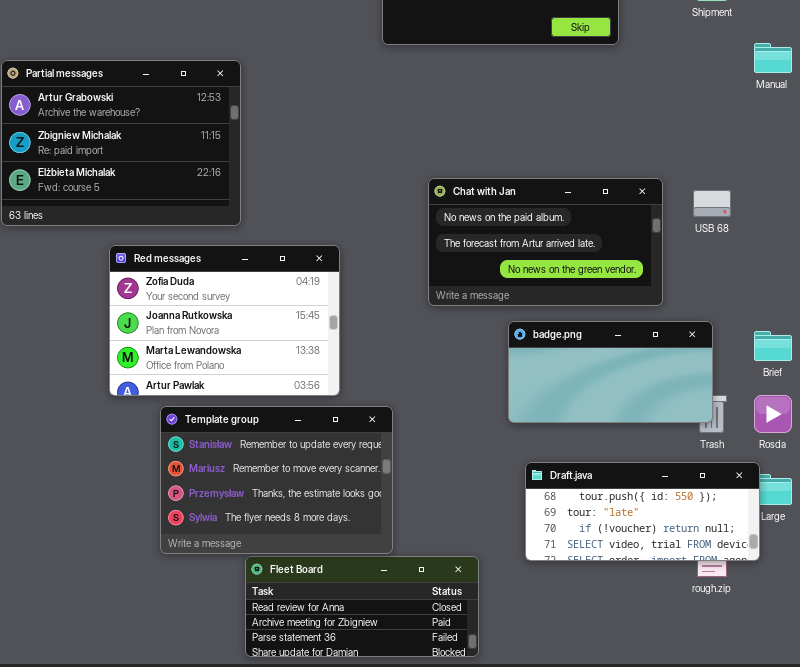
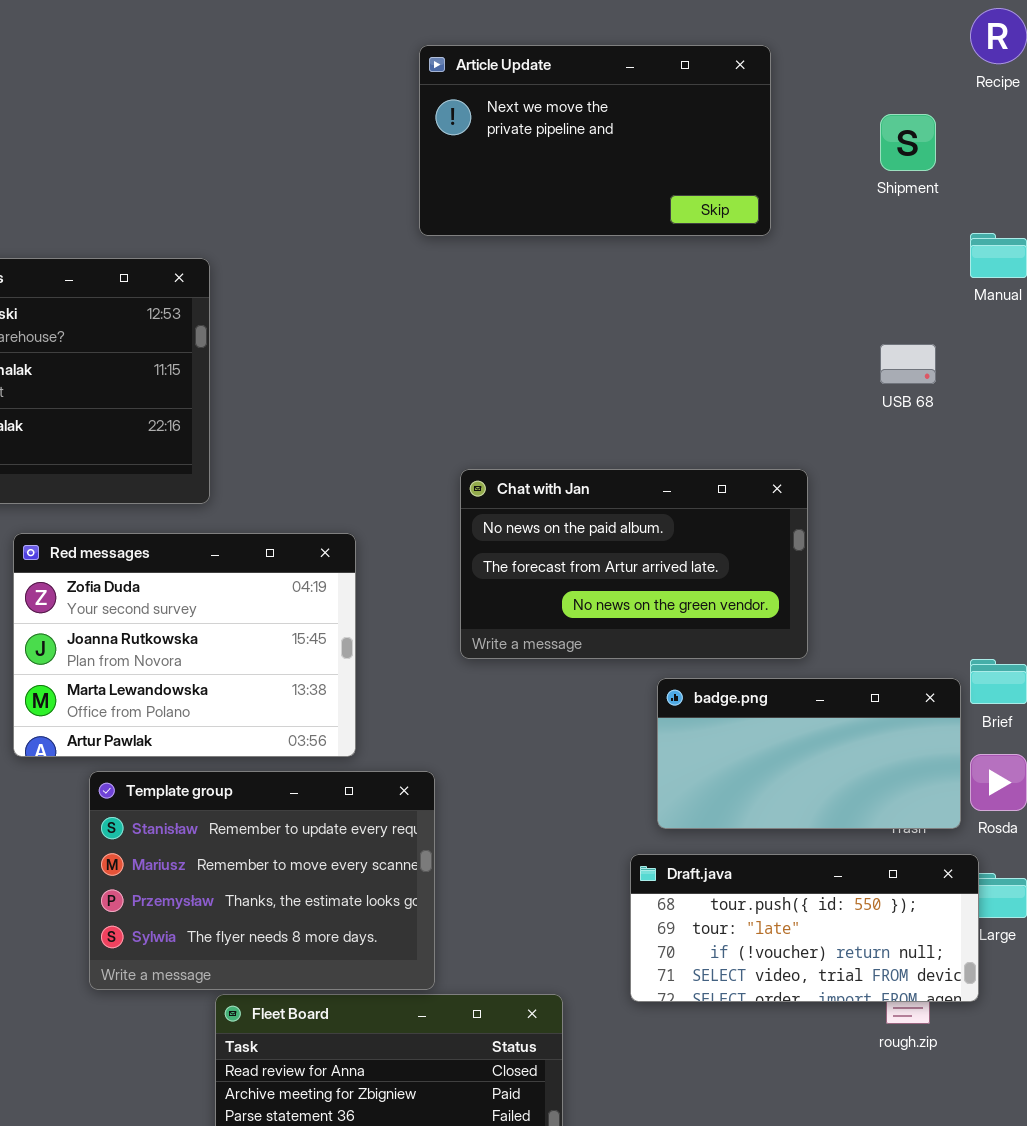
Chat with Jan: [428,178,663,306] -> [460,469,808,659], moved
USB 68: [693,190,731,217] -> [880,344,936,384], moved
badge.png: [508,321,713,423] -> [657,678,961,829], moved

